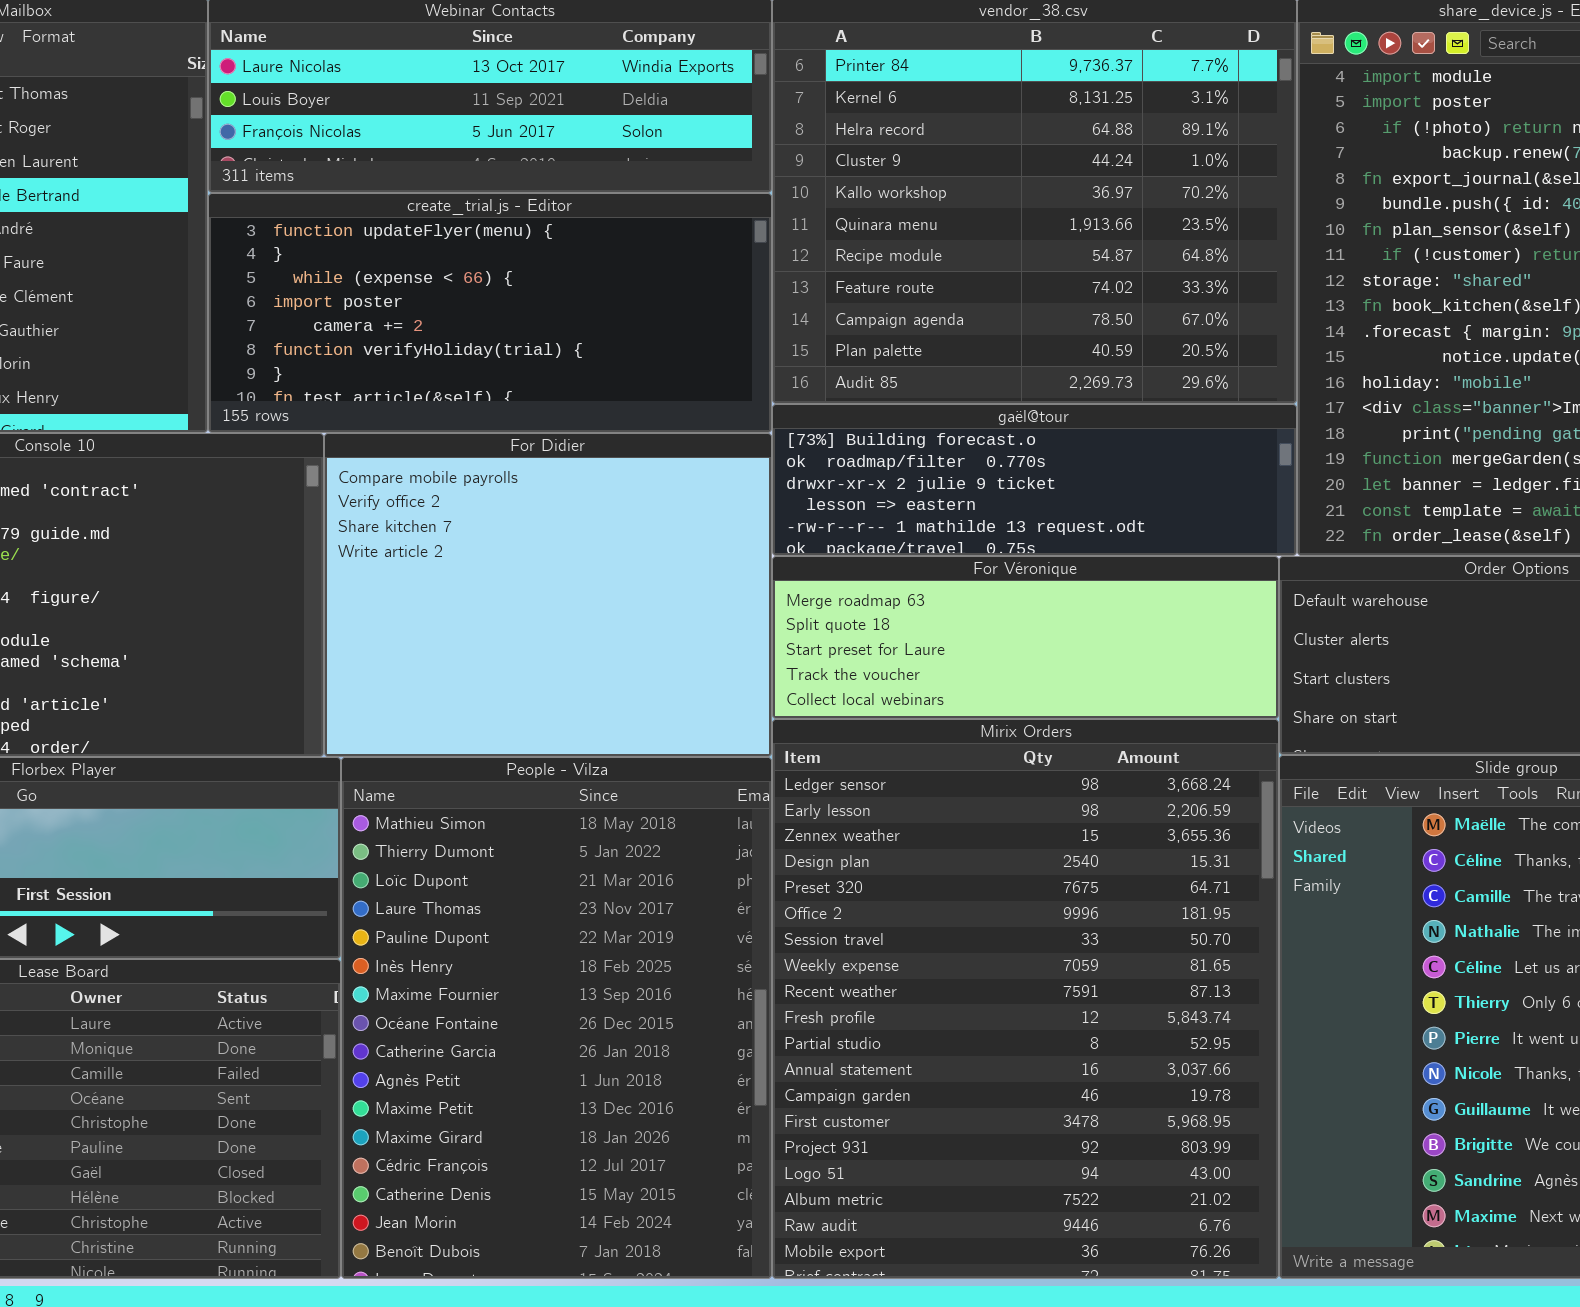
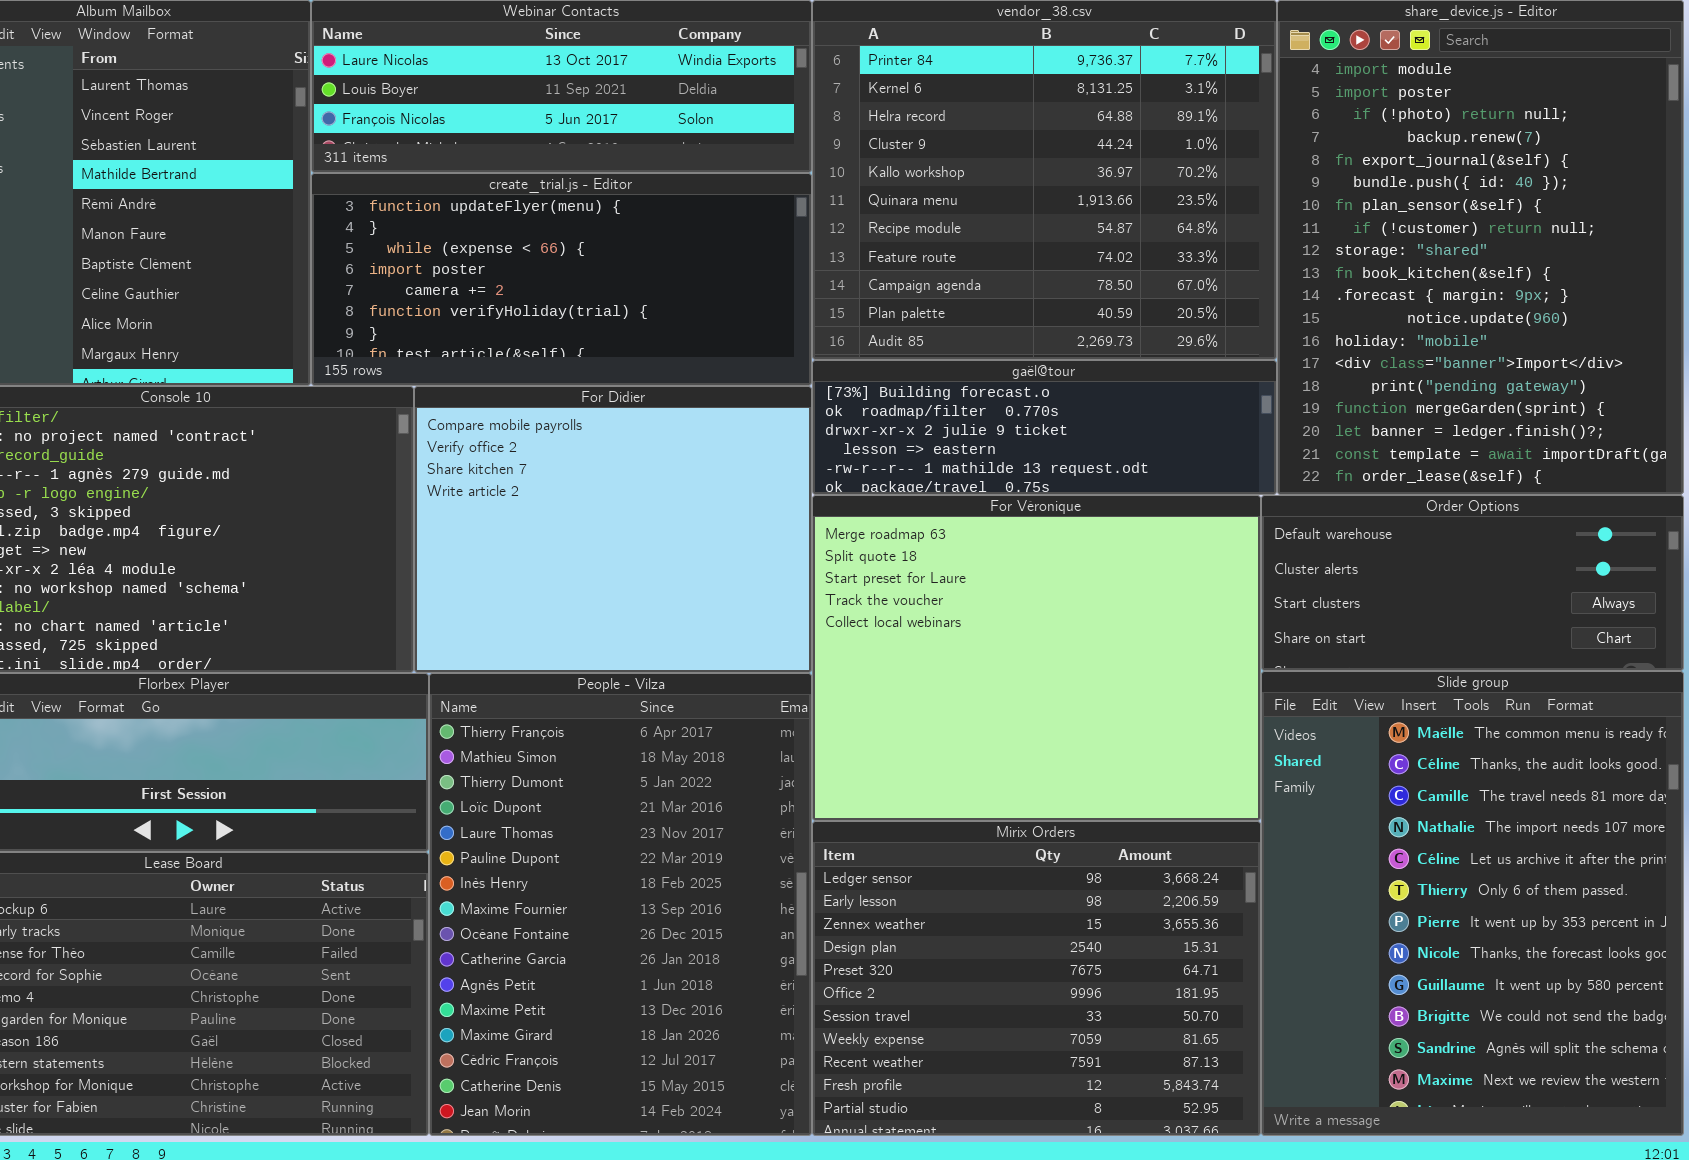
For Véronique: [772,556,1279,719] -> [812,495,1261,821], resized
Mirix Orders: [772,719,1279,1279] -> [812,821,1261,1136], resized
People - Vilza: [341,757,772,1279] -> [429,673,812,1136], scrolled up 1 row

